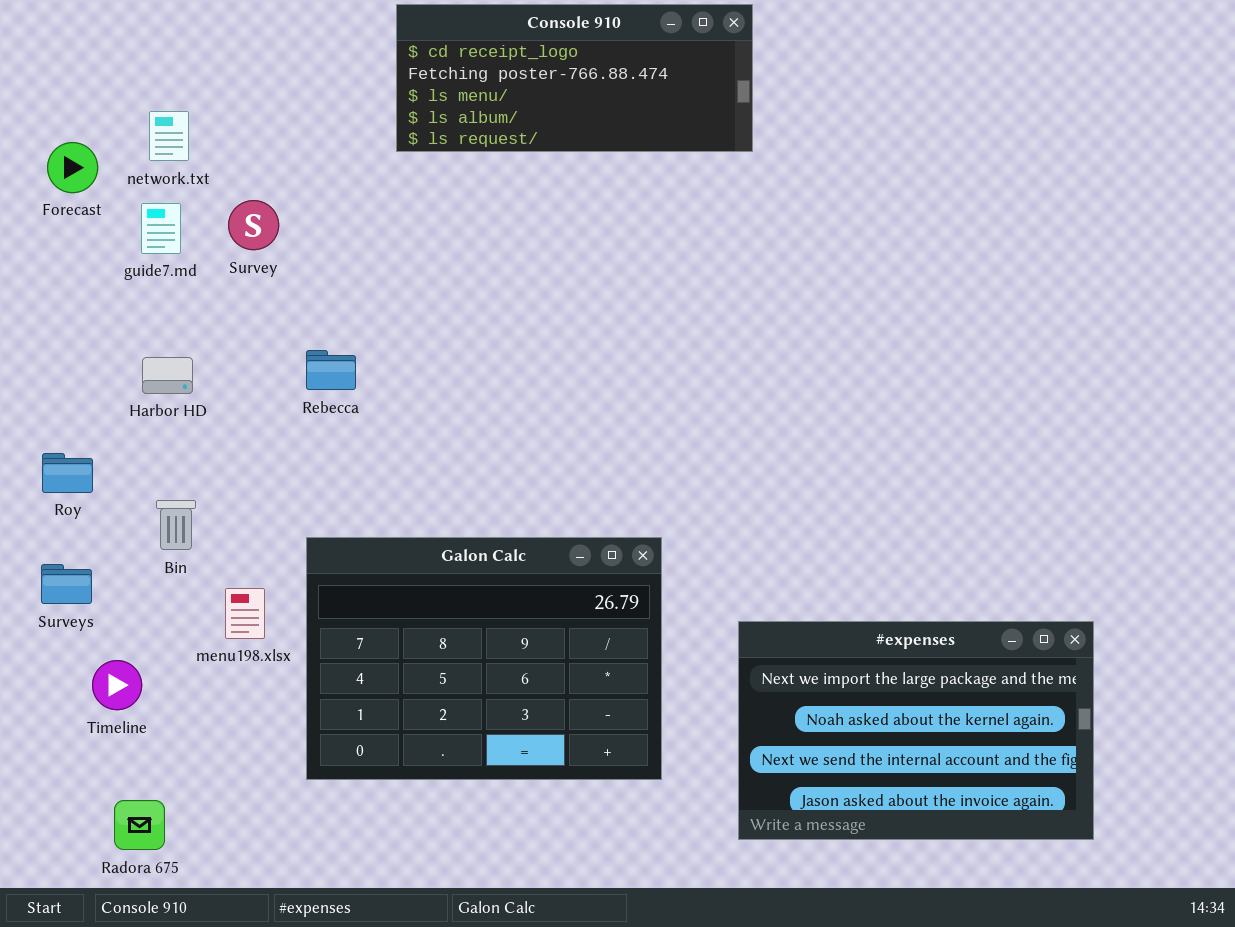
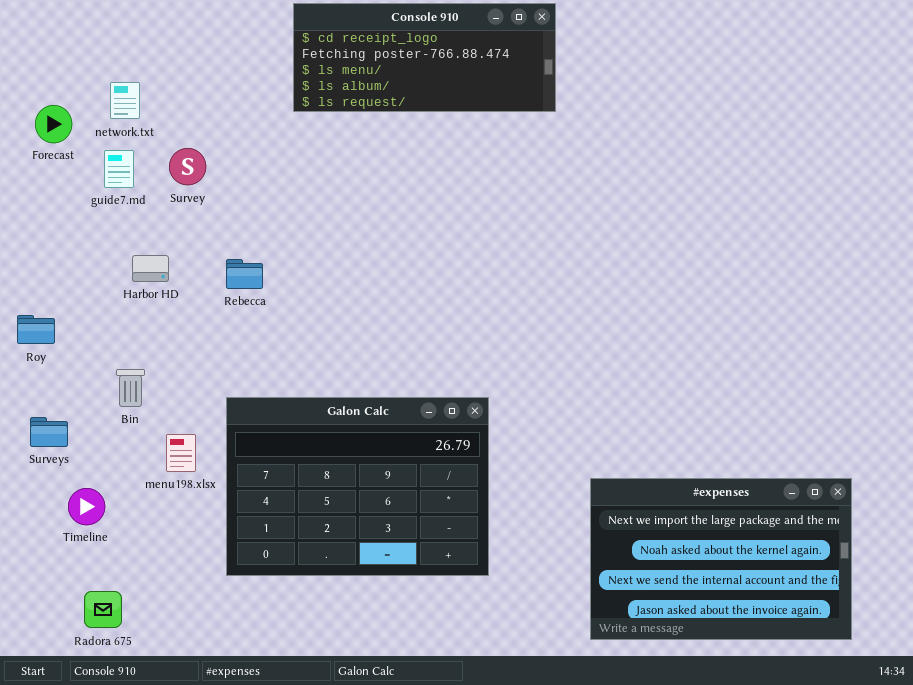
Harbor HD: [142,357,193,394] -> [132,255,169,282], moved
Roy: [42,453,93,493] -> [17,315,55,344], moved
#expenses: [738,621,1094,840] -> [590,478,852,640], moved

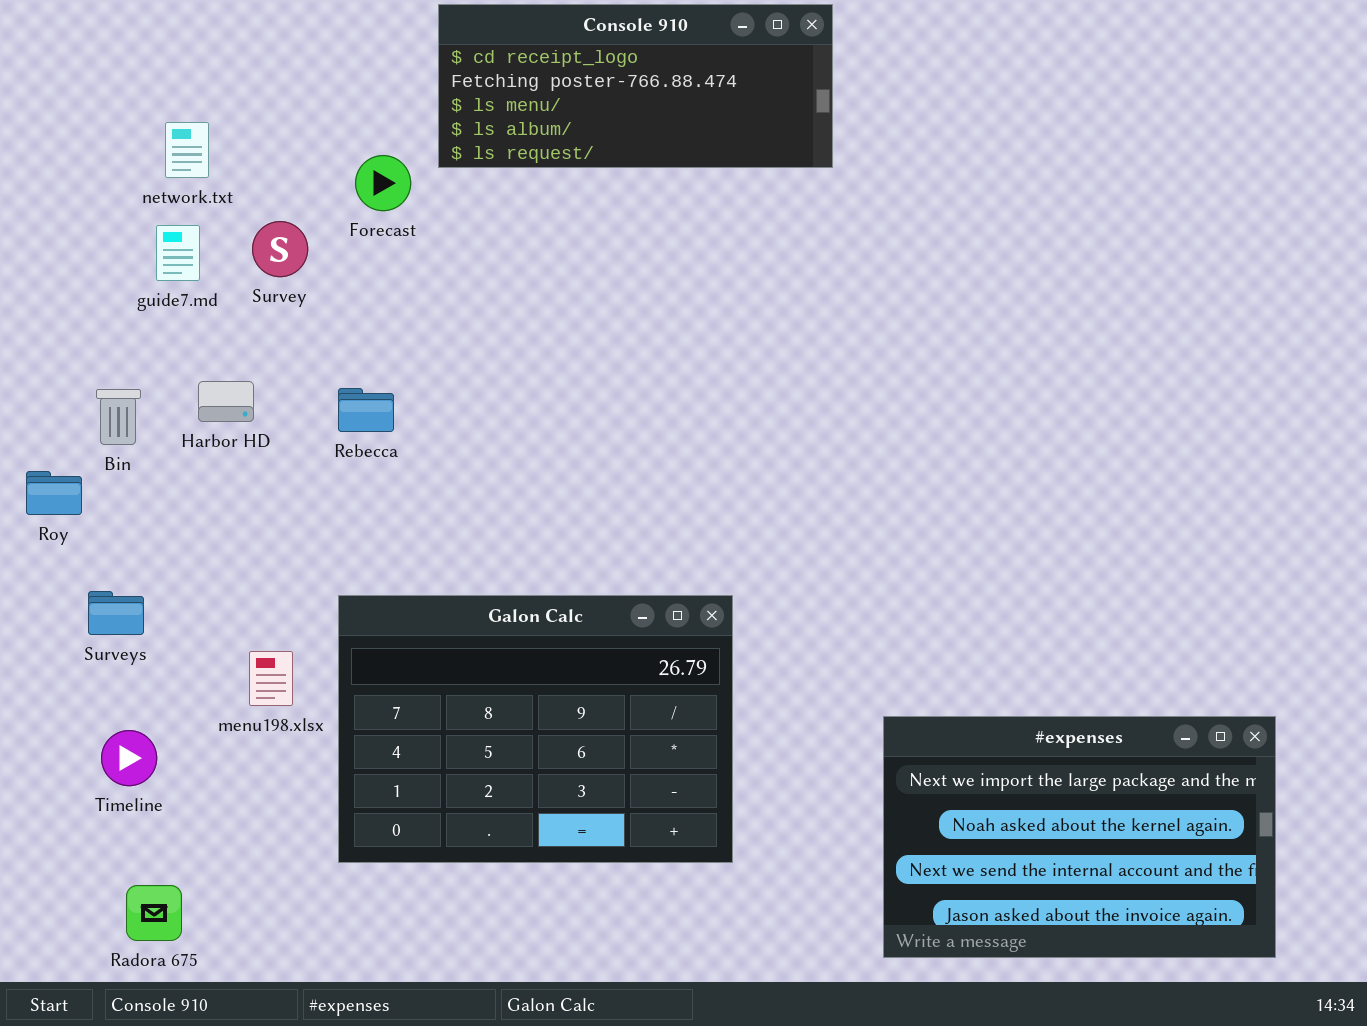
Forecast: [35,105,72,143] -> [355,155,411,211], moved
Bin: [116,369,145,407] -> [96,389,141,445], moved
Surveys: [30,417,68,447] -> [88,591,144,635], moved

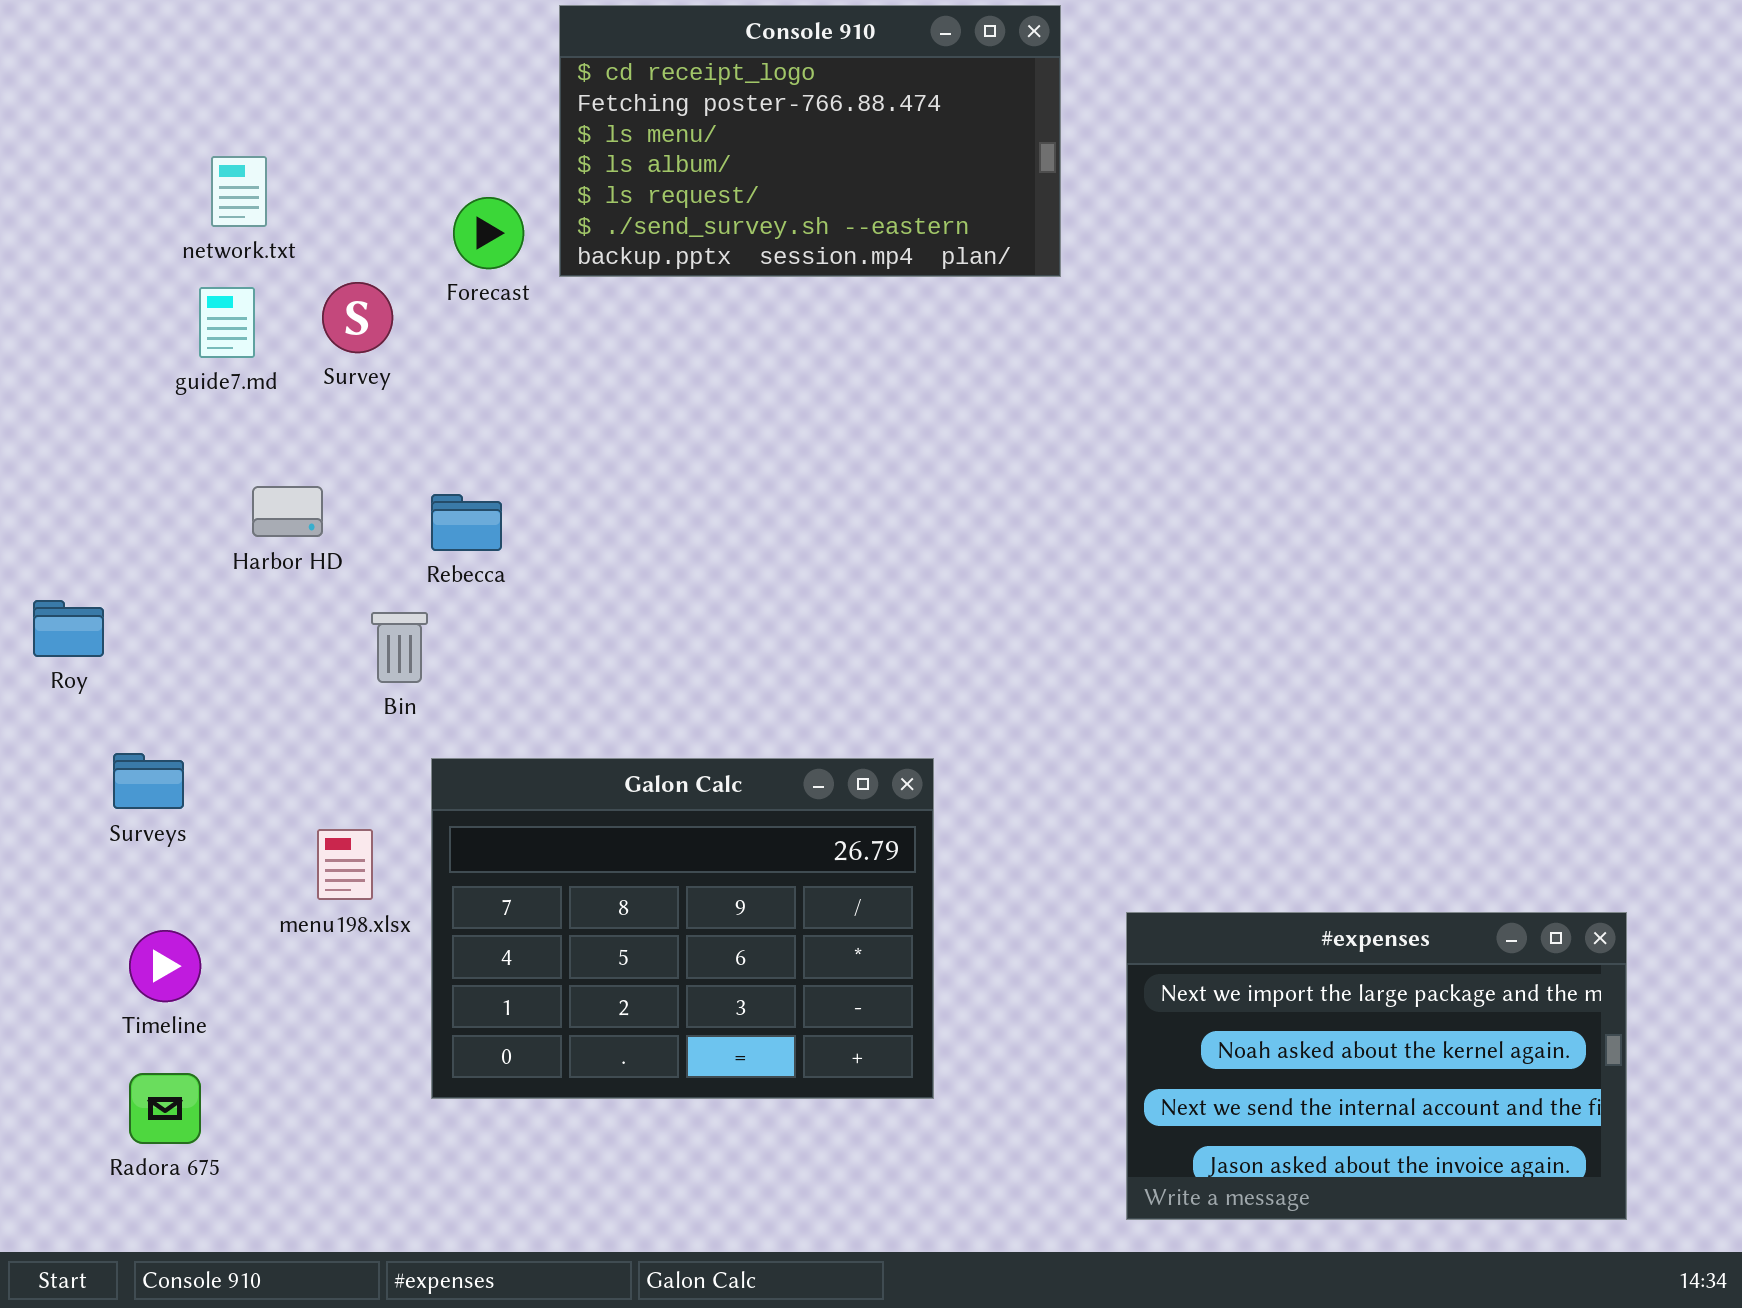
Console 910: [438,4,833,168] -> [559,5,1061,277], resized
Bin: [96,389,141,445] -> [371,612,428,683], moved
Radora 675: [126,885,182,941] -> [129,1073,201,1144], moved

